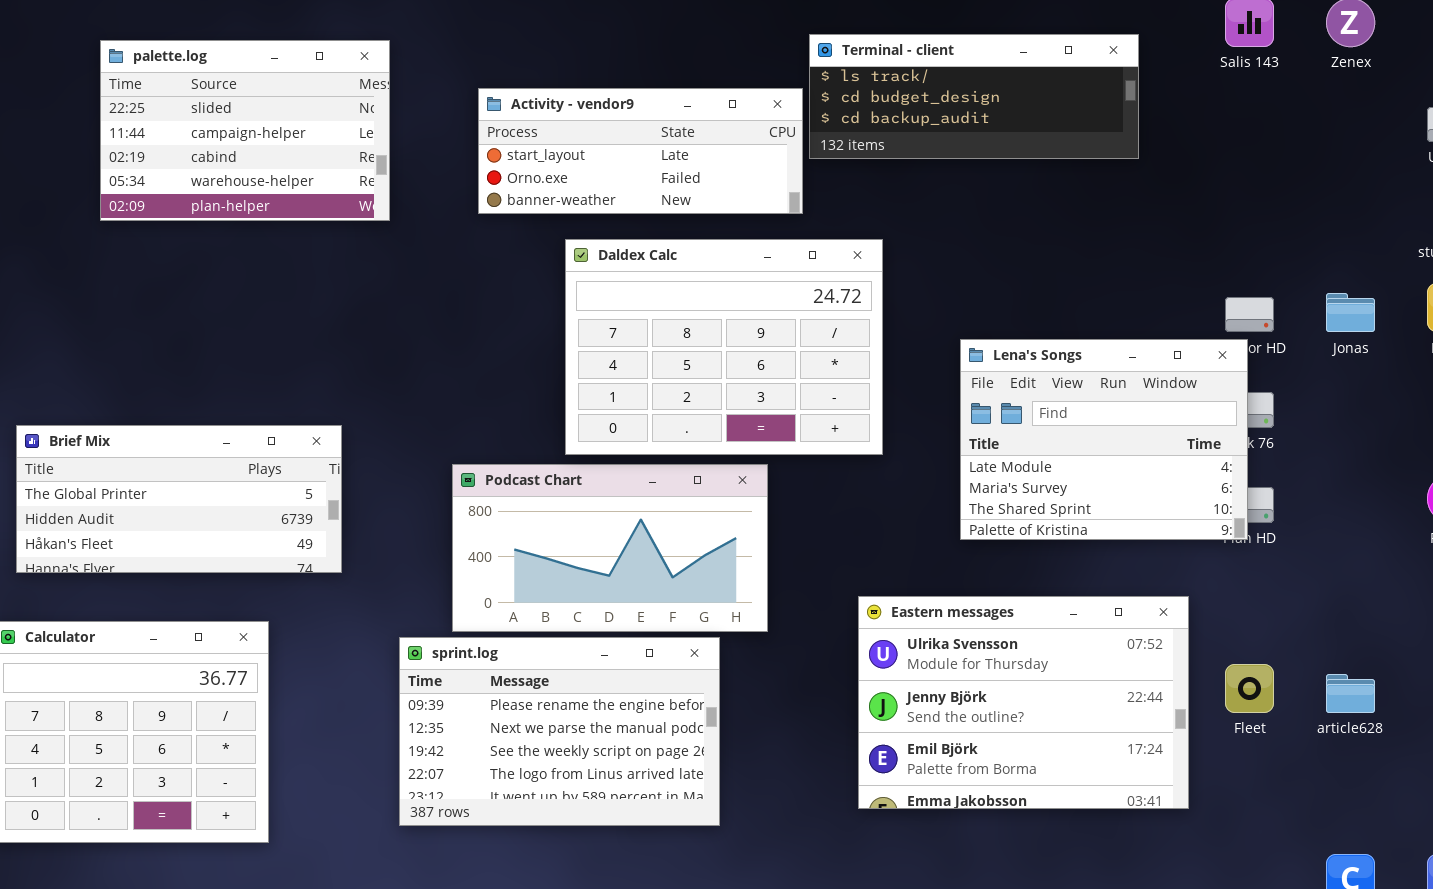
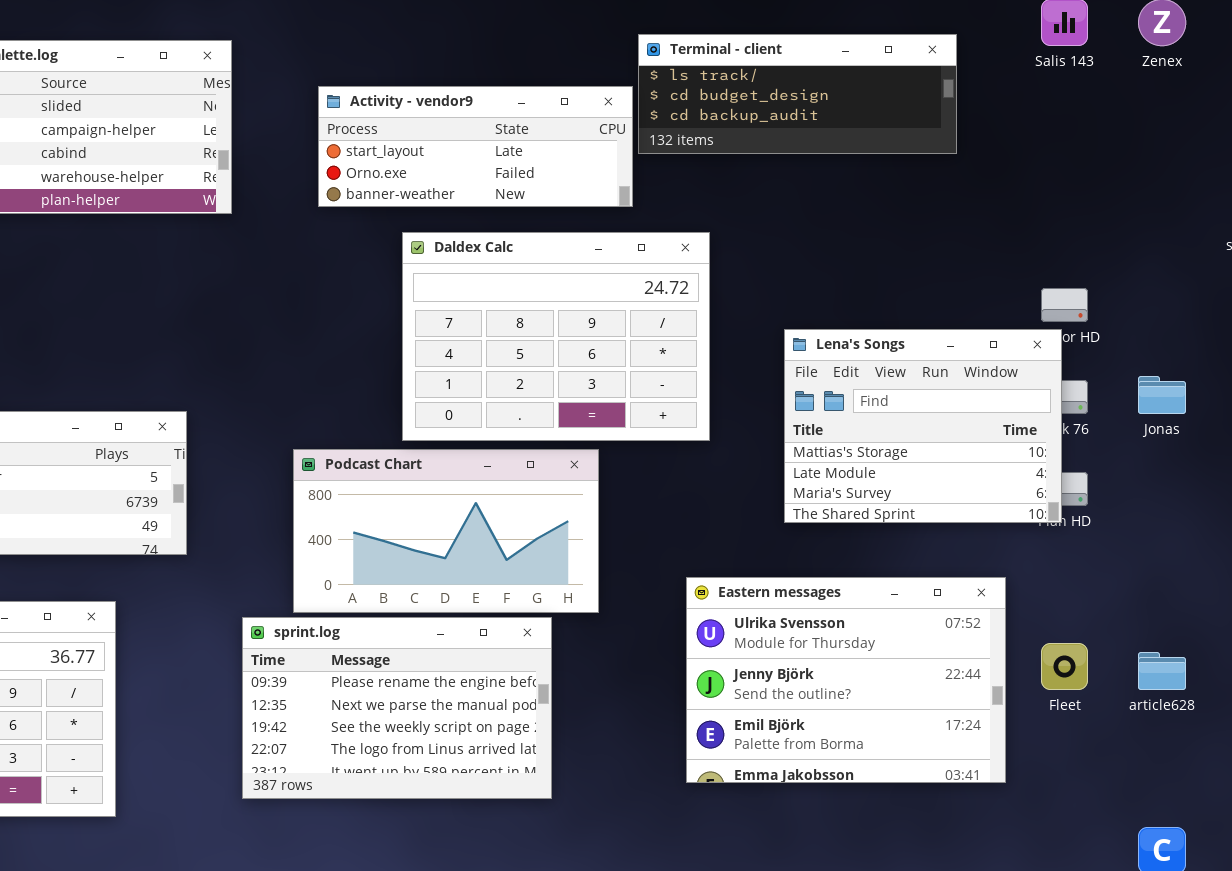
Jonas: [1326,293,1375,332] -> [1138,376,1186,414], moved
Lena's Songs: [960,339,1248,540] -> [784,329,1062,523], scrolled up 1 row

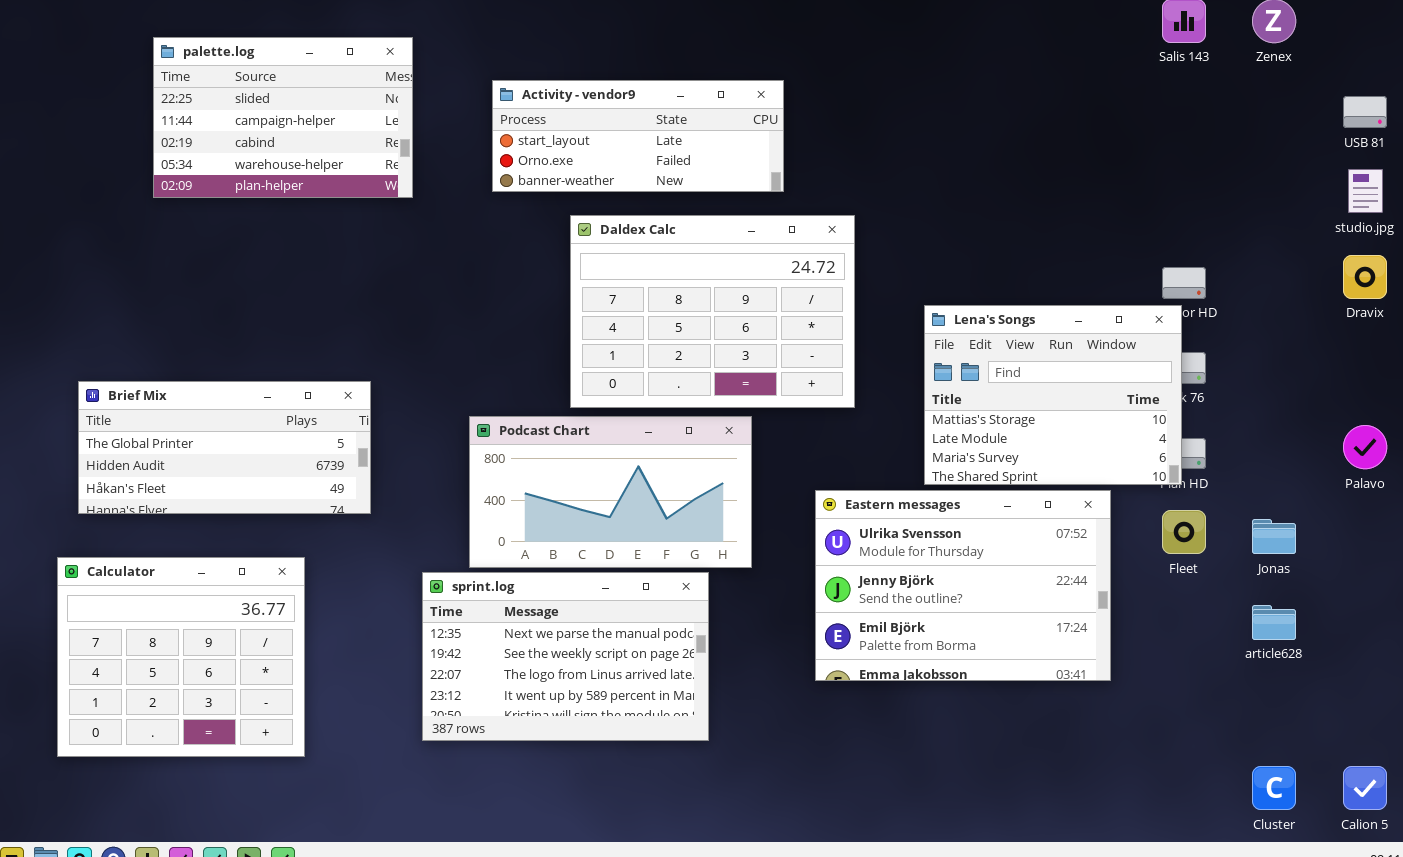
Terminal - client: [638,34,957,154] -> none, closed
Jonas: [1138,376,1186,414] -> [1252,519,1296,554], moved
Eastern messages: [686,577,1006,783] -> [815,490,1111,681], moved
sprint.log: [242,617,552,799] -> [422,572,709,741], scrolled down 1 row
Fleet: [1041,643,1088,690] -> [1162,510,1206,554], moved

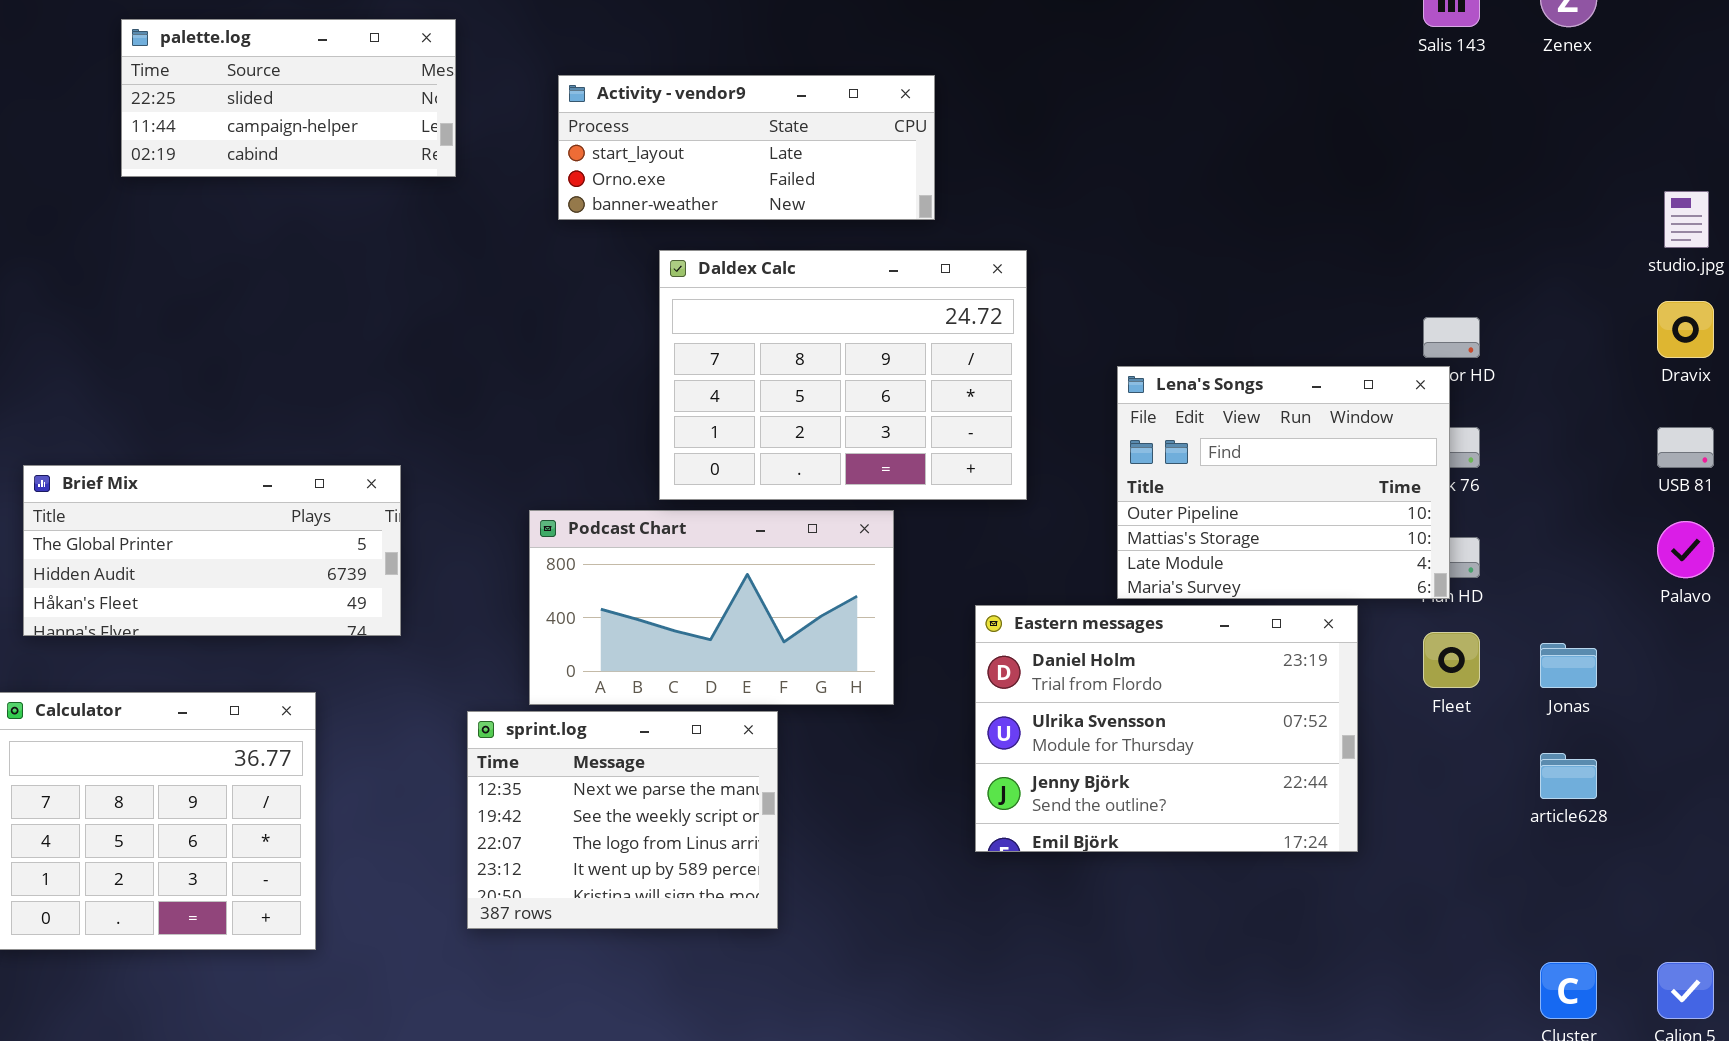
palette.log: [153,37,413,198] -> [121,19,456,177], resized
USB 81: [1343,96,1387,128] -> [1657,427,1714,468], moved
Lena's Songs: [924,305,1182,485] -> [1117,366,1450,599], scrolled up 1 row
Eastern messages: [815,490,1111,681] -> [975,605,1358,852], scrolled up 1 row
sprint.log: [422,572,709,741] -> [467,711,778,929], resized

